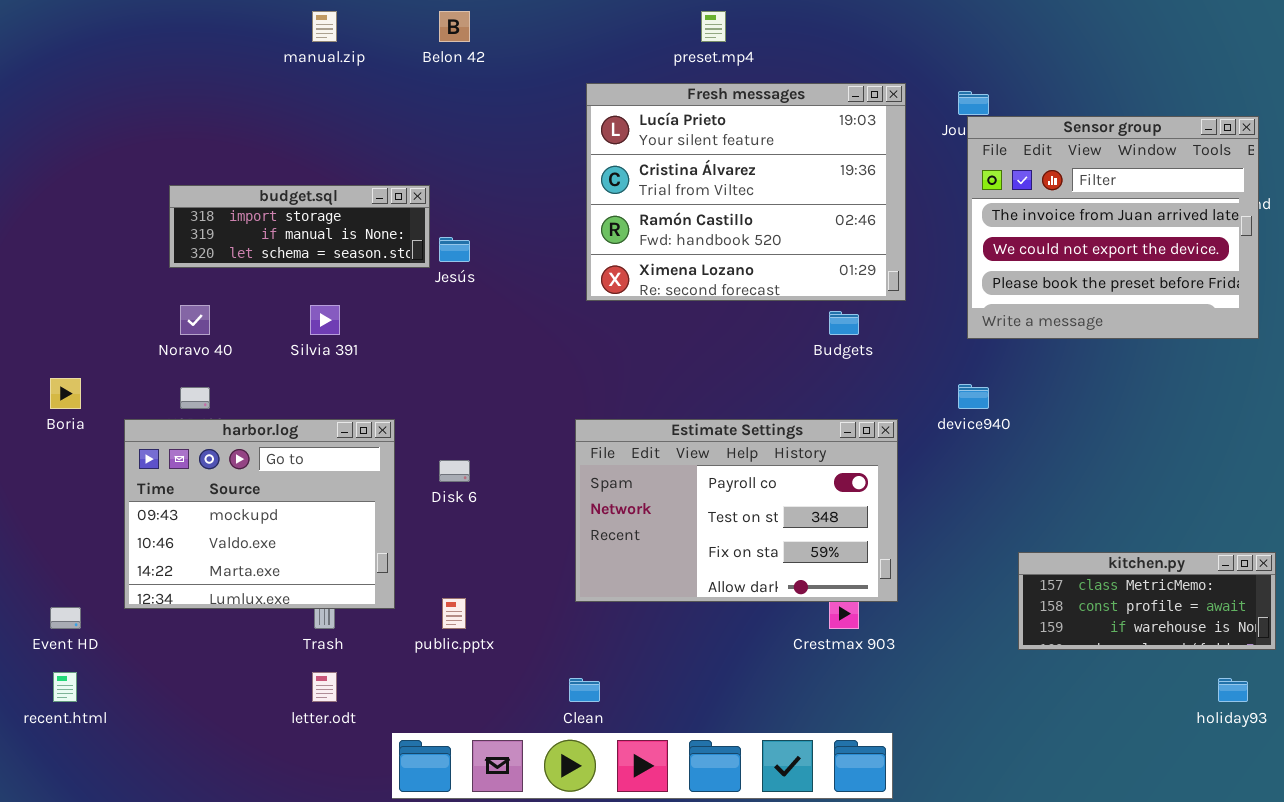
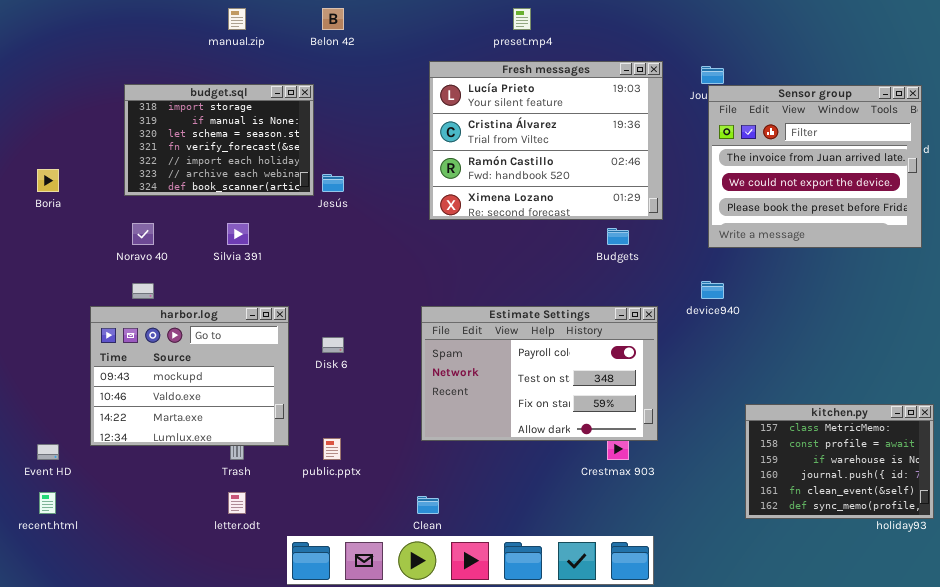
budget.sql: [169,185,430,268] -> [124,84,314,196], resized
Boria: [50,378,81,409] -> [37,169,59,192], moved
kitchen.py: [1018,552,1276,650] -> [745,404,934,519], resized

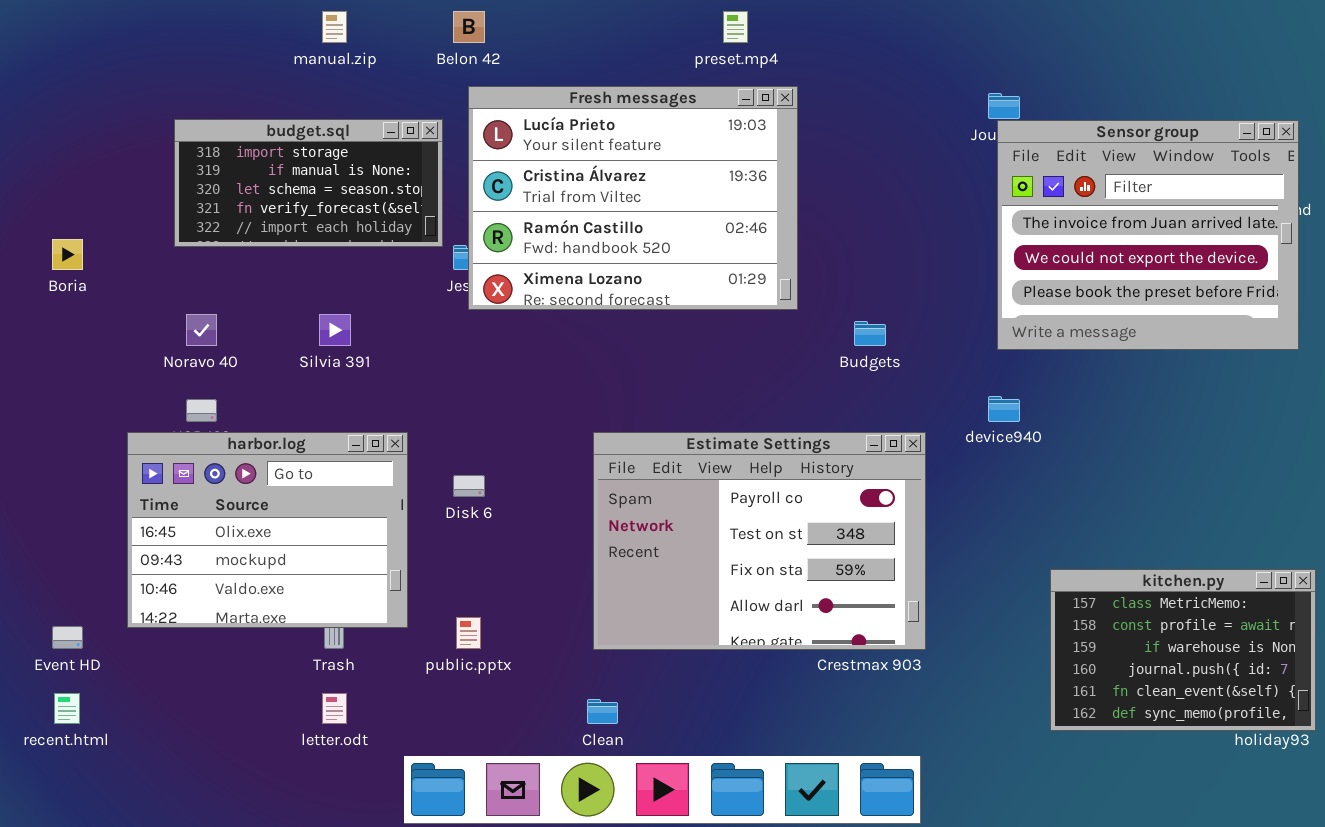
Fresh messages: [429,61,663,220] -> [468,86,798,310], moved
budget.sql: [124,84,314,196] -> [174,119,443,247], resized
harbor.log: [90,306,289,446] -> [127,432,408,628], scrolled up 1 row
Estimate Settings: [421,306,658,441] -> [593,432,926,650], resized

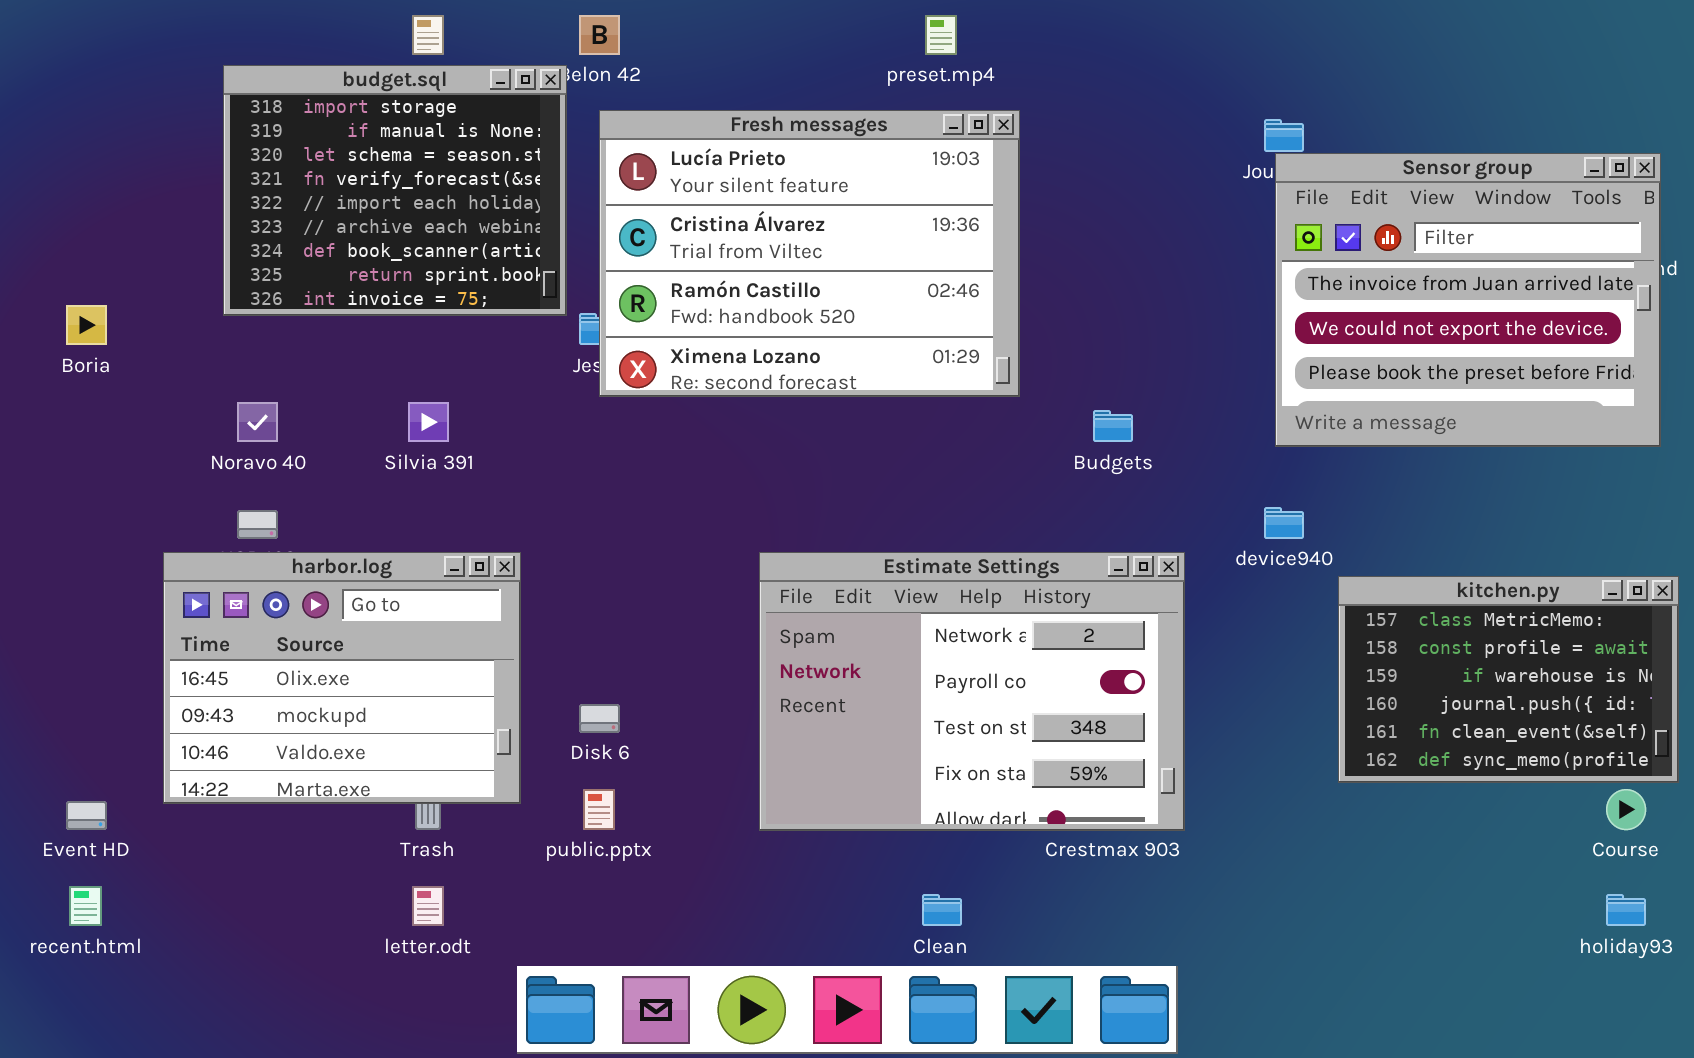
budget.sql: [174,119,443,247] -> [223,65,567,316], resized
Estimate Settings: [593,432,926,650] -> [759,552,1185,831], scrolled up 1 row
Disk 6: [453,475,485,497] -> [579,704,620,733], moved
kitchen.py: [1050,569,1316,731] -> [1338,576,1679,783], moved
Clean: [587,699,618,724] -> [922,894,962,926], moved

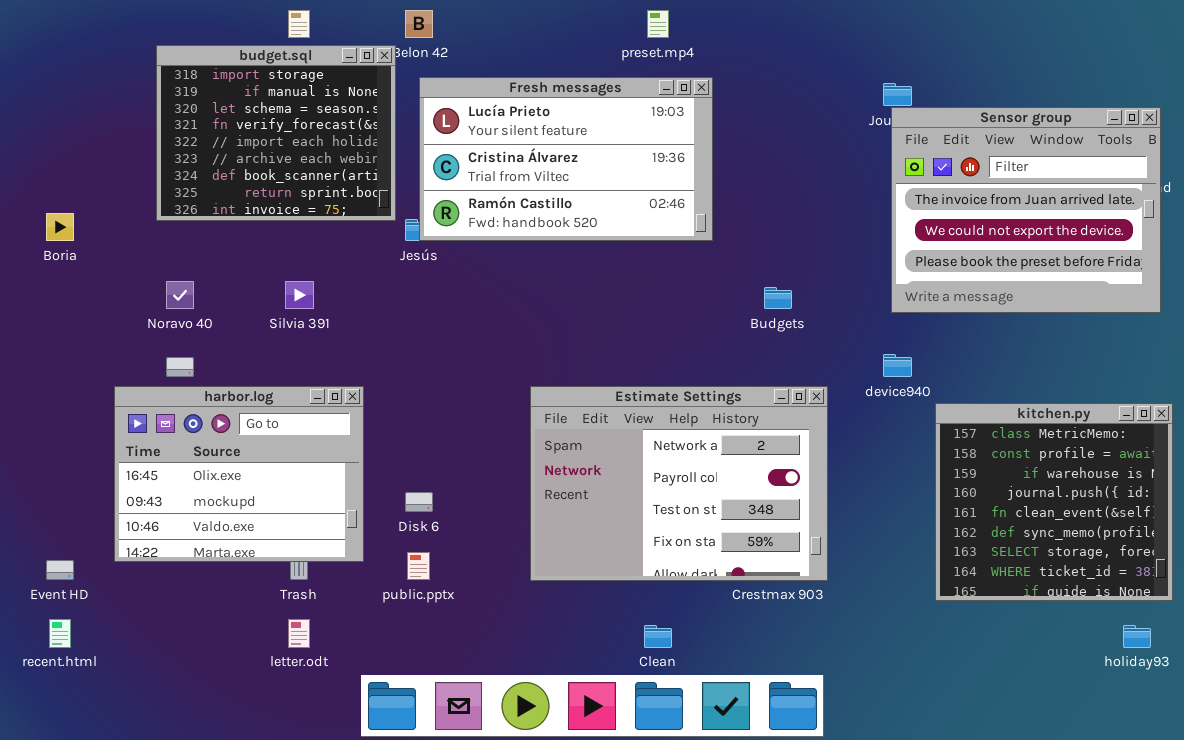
Fresh messages: [599,110,1020,397] -> [419,77,713,241], resized
kitchen.py: [1338,576,1679,783] -> [935,403,1173,601], resized

